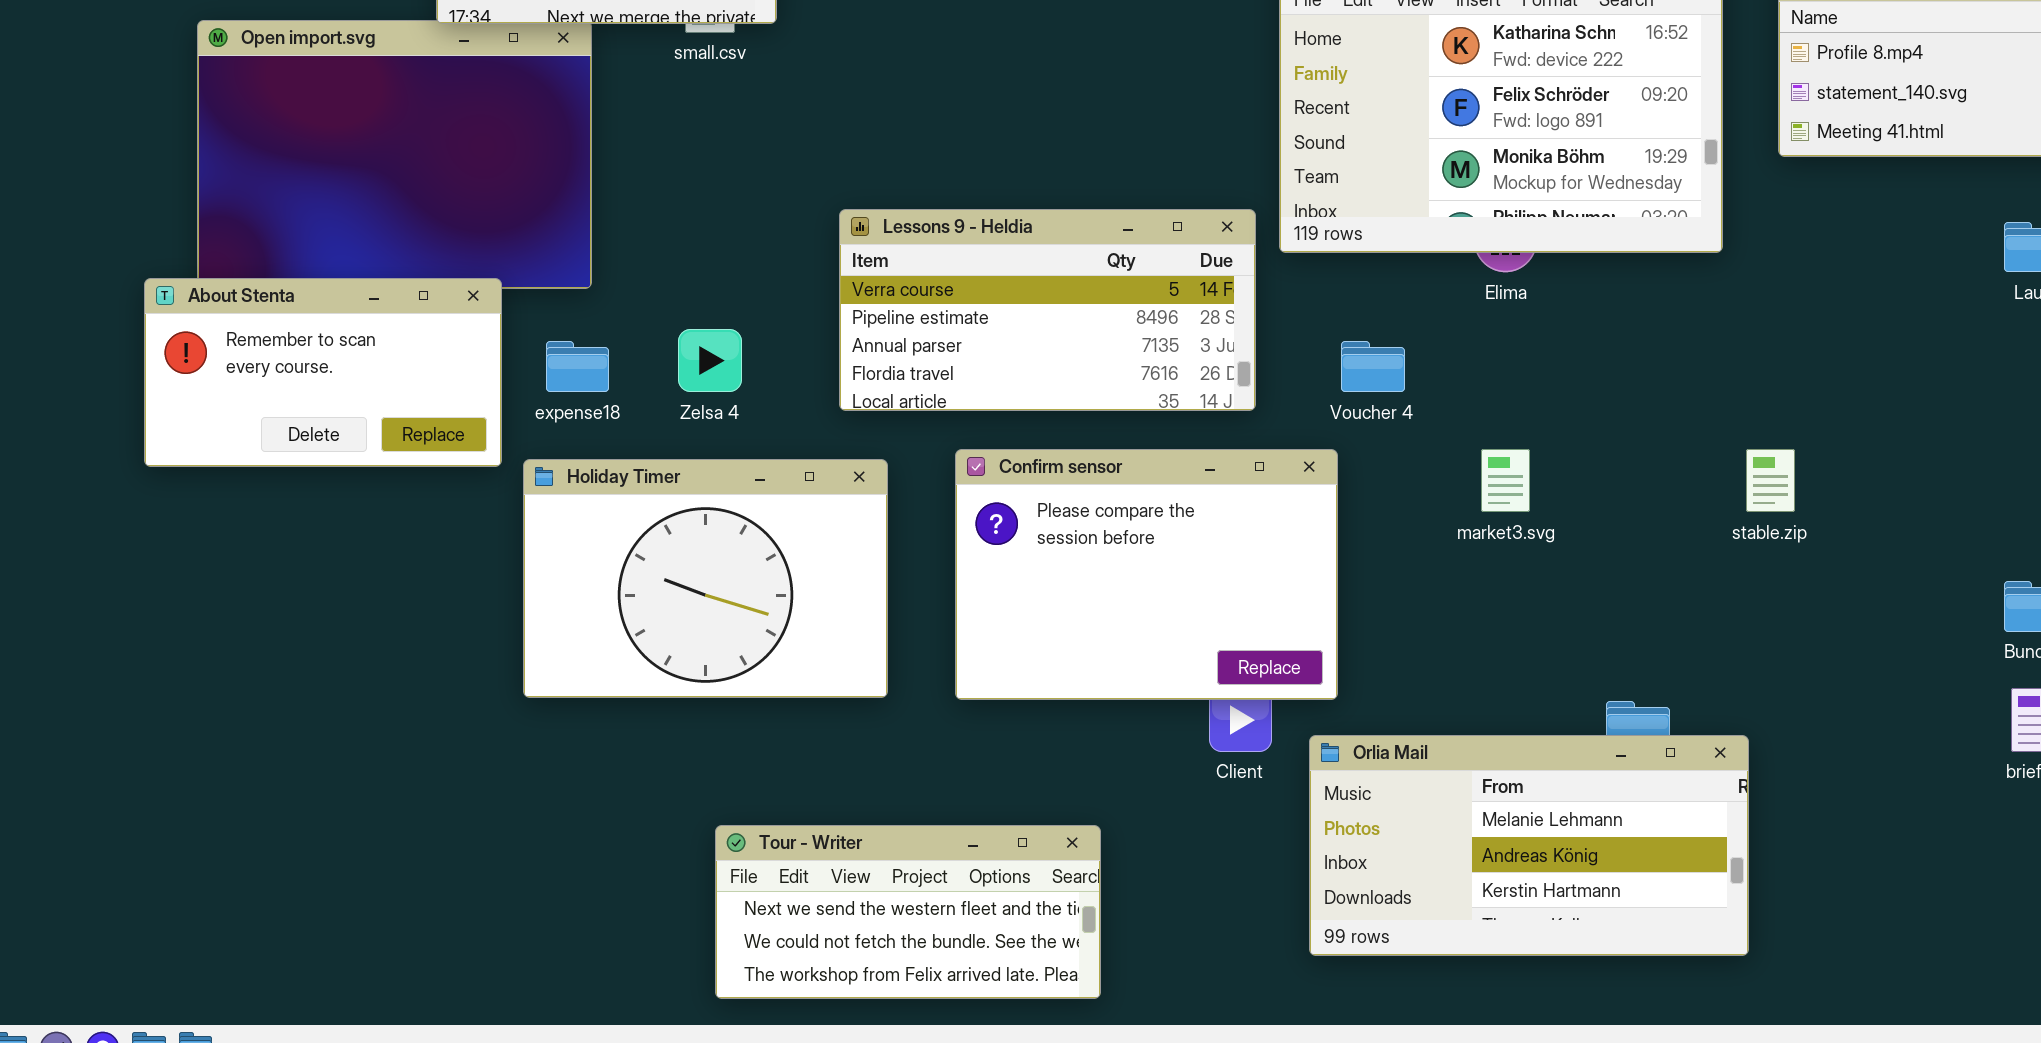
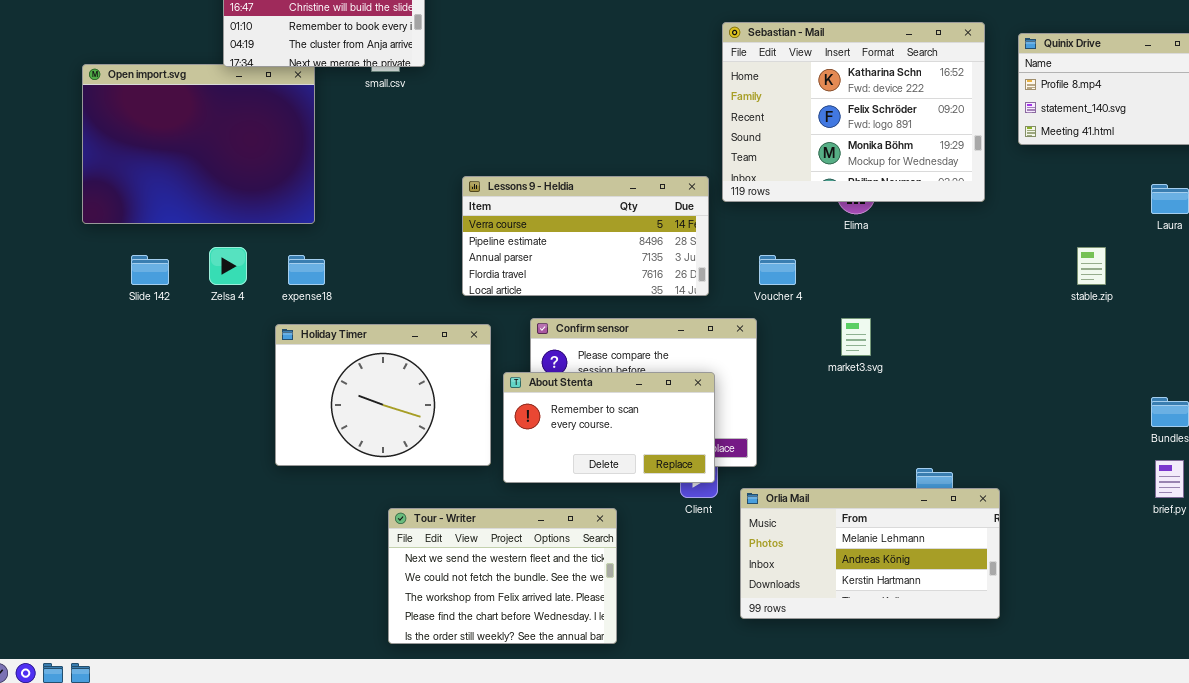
About Stenta: [144,278,502,467] -> [503,372,715,483], moved
Zelsa 4: [678,329,742,392] -> [209,247,247,285], moved
stable.zip: [1746,449,1795,512] -> [1077,247,1106,285], moved
Tour - Writer: [715,825,1101,999] -> [388,508,617,644], resized

